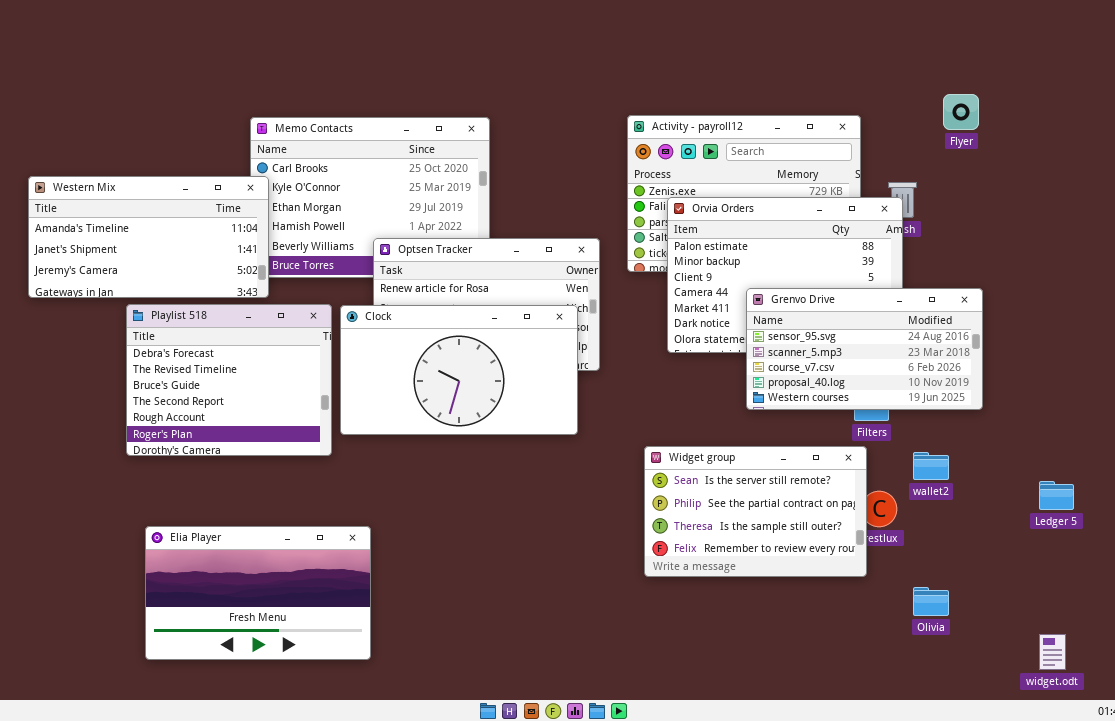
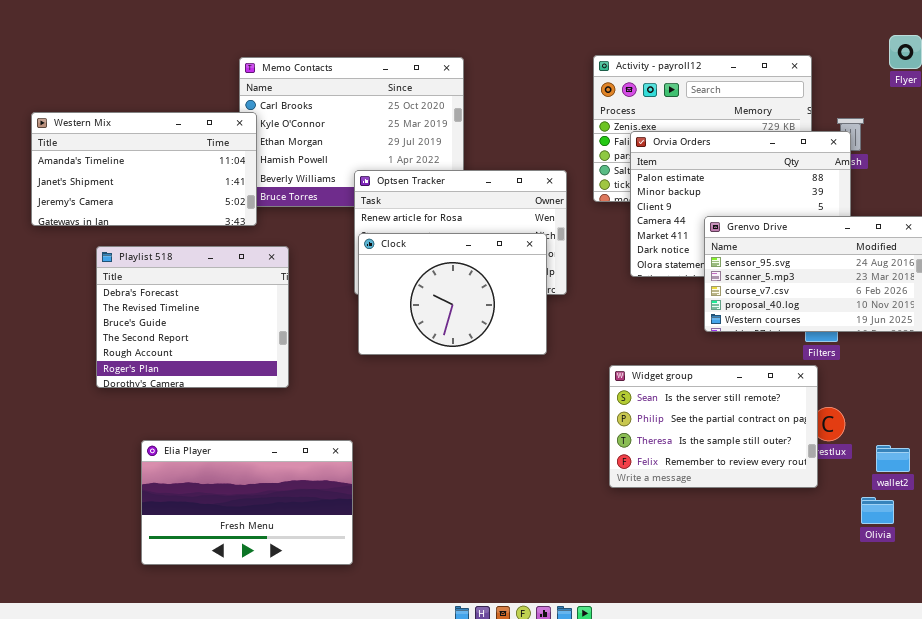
Playlist 518: [126,304,332,456] -> [96,246,289,388], moved
Clock: [340,305,578,435] -> [358,233,547,355], resized
wallet2: [913,452,949,480] -> [876,445,910,472], moved

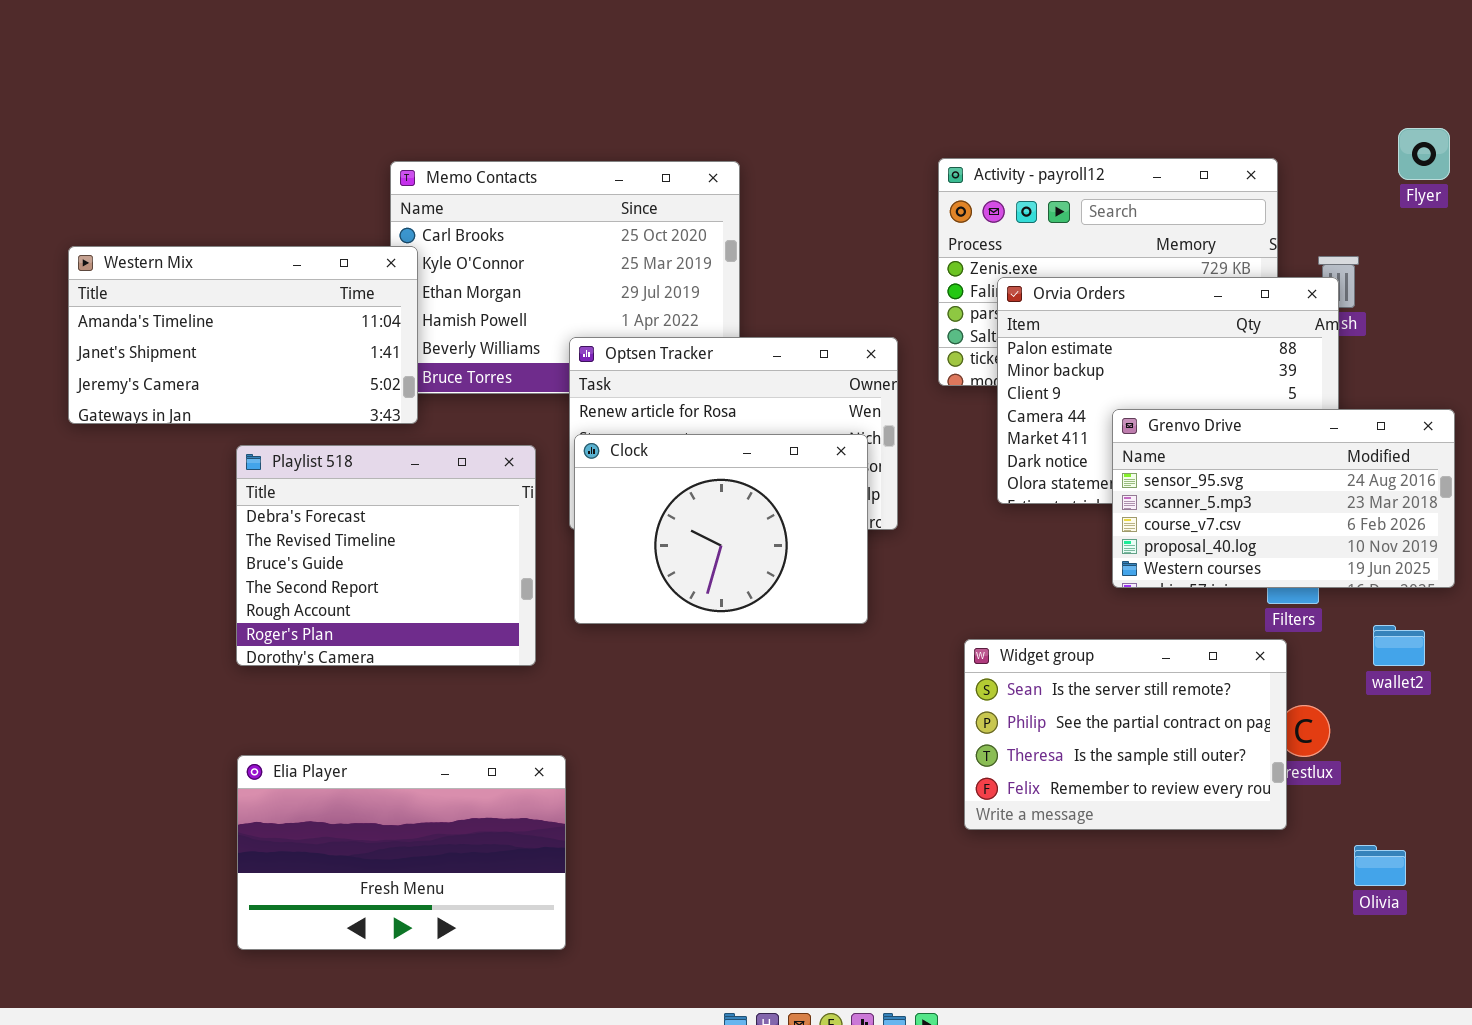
Playlist 518: [96,246,289,388] -> [236,445,536,666], moved
wallet2: [876,445,910,472] -> [1373,625,1425,666], moved

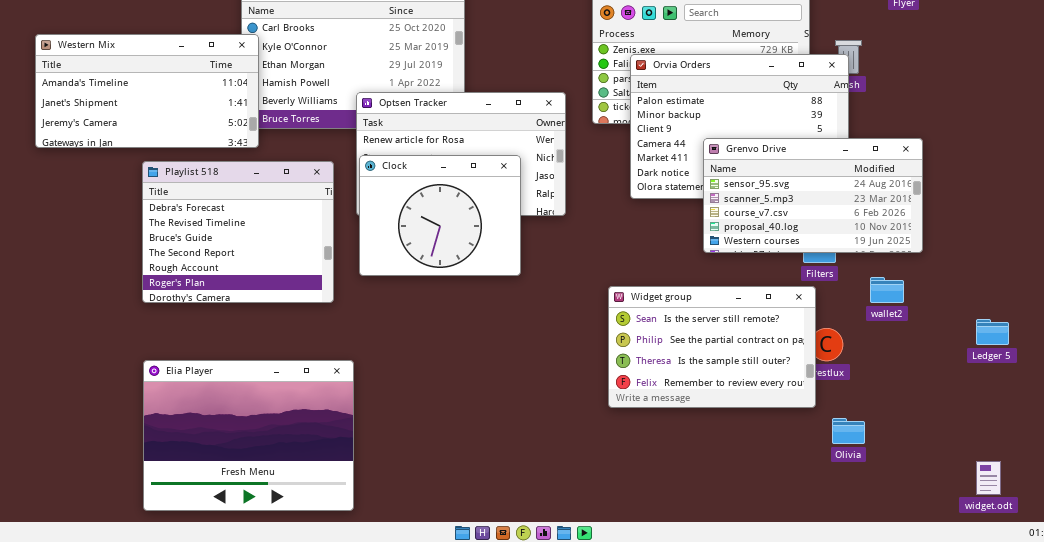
Clock: [574,434,868,624] -> [359,155,521,276], resized
Elia Player: [237,755,566,950] -> [143,360,354,511], resized
Olivia: [1354,845,1406,886] -> [832,418,865,444], moved

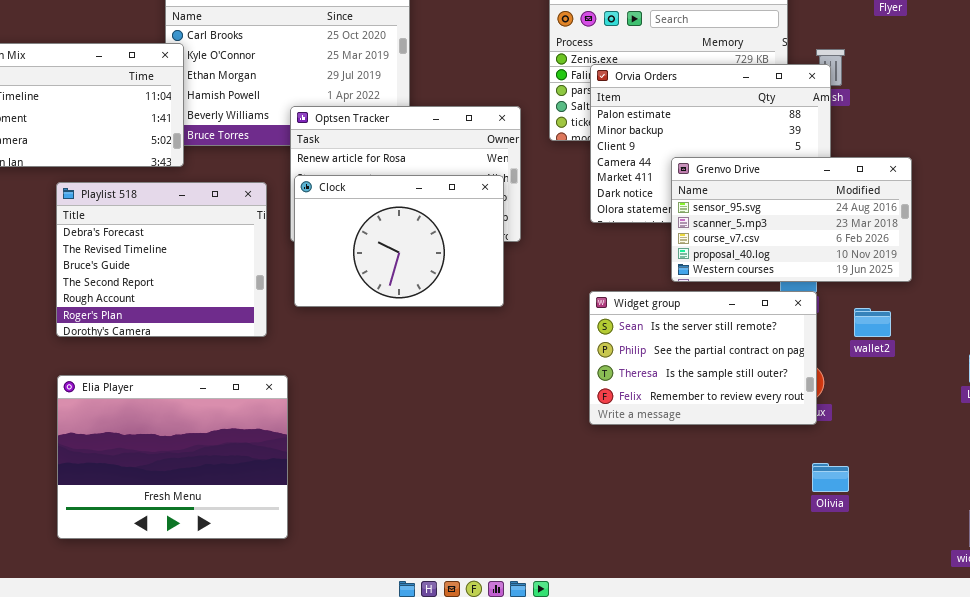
Clock: [359,155,521,276] -> [294,175,504,307], resized
Widget group: [608,286,816,408] -> [589,291,817,425], moved
Elia Player: [143,360,354,511] -> [57,375,288,539], moved

